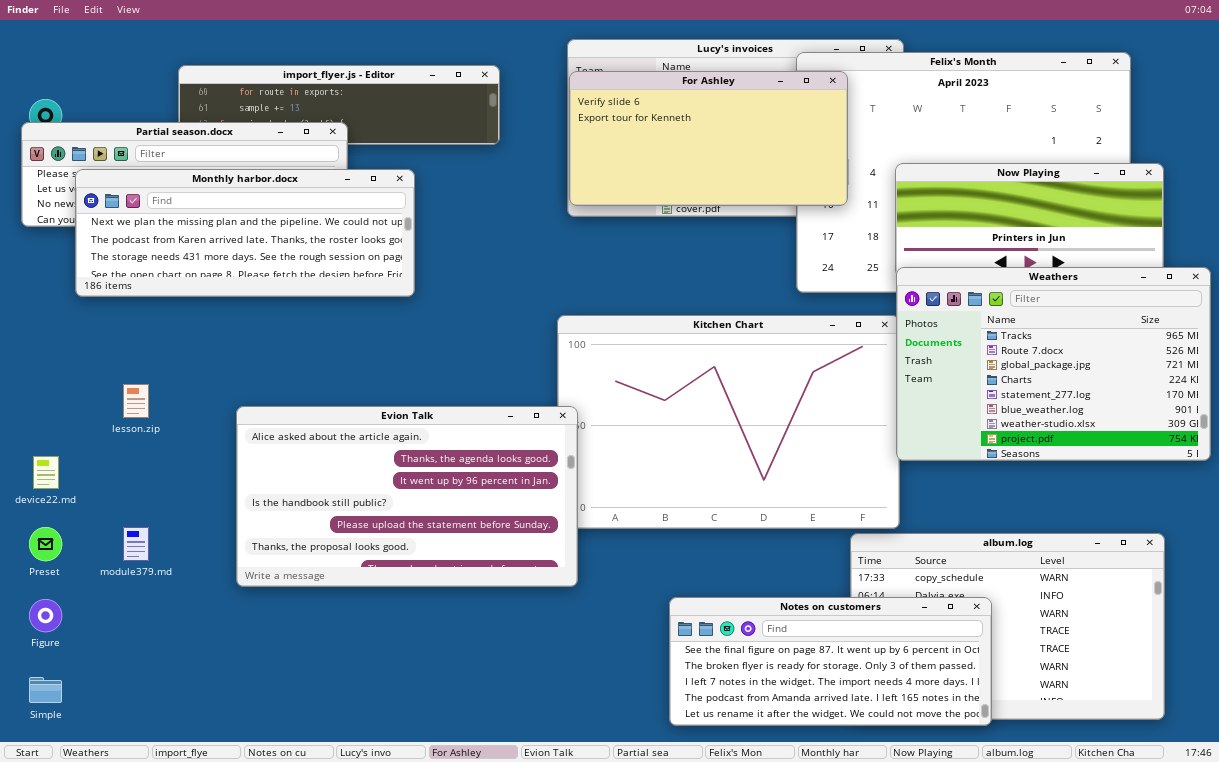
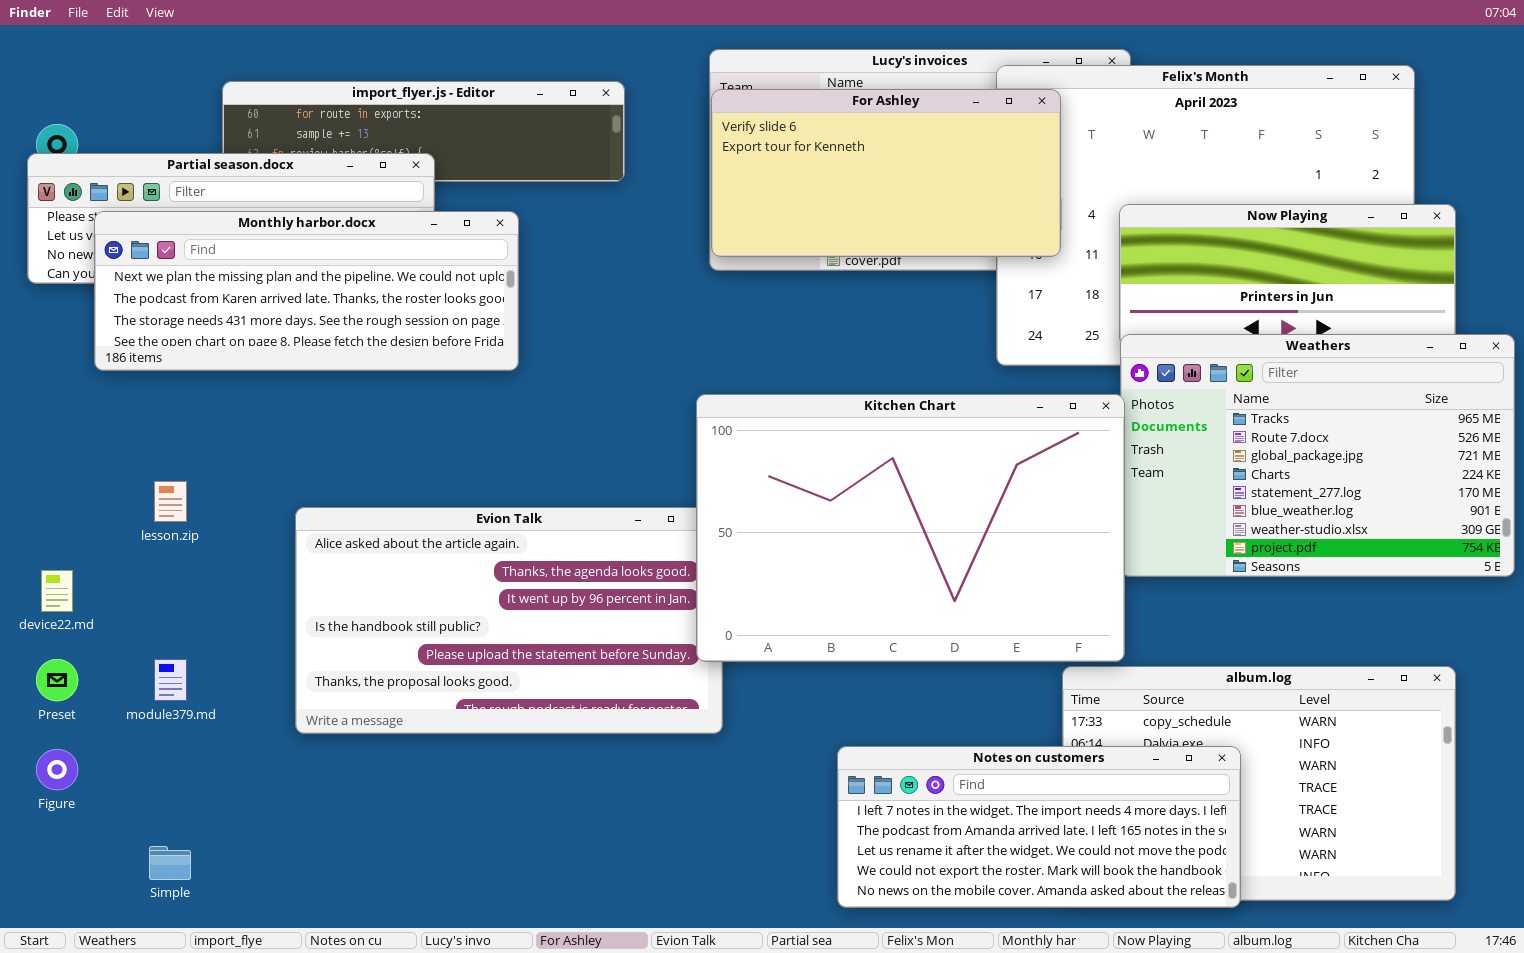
Kitchen Chart: [557,315,900,529] -> [696,394,1125,662], raised
Notes on customers: [669,597,992,726] -> [837,746,1241,908], scrolled down 2 rows
Simple: [29,677,62,703] -> [149,846,191,880], moved

